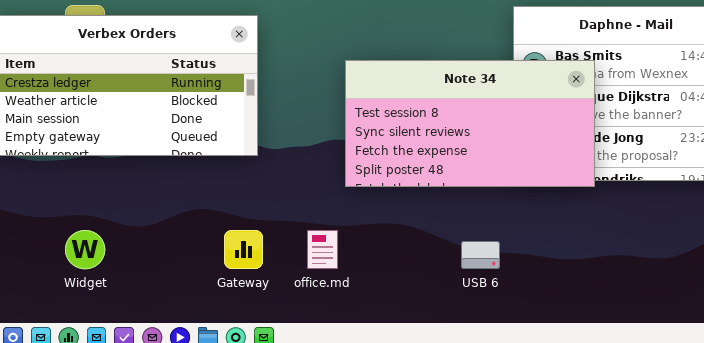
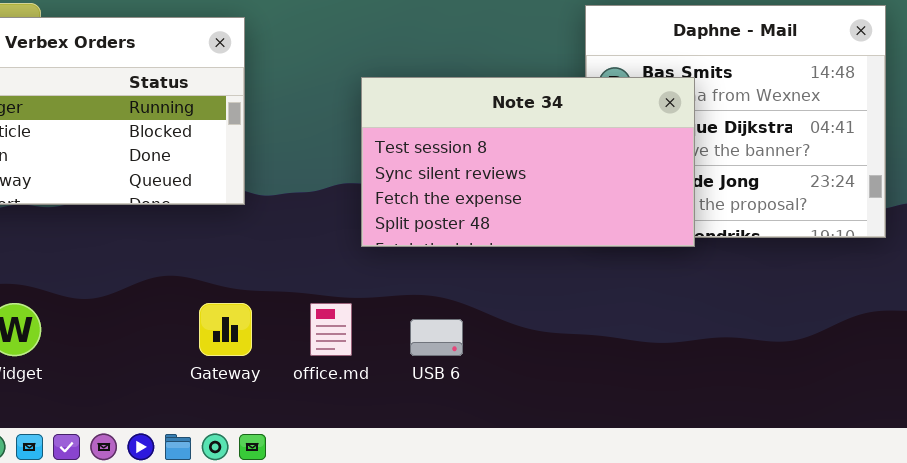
USB 6: [461,241,500,269] -> [410,319,463,356], moved

